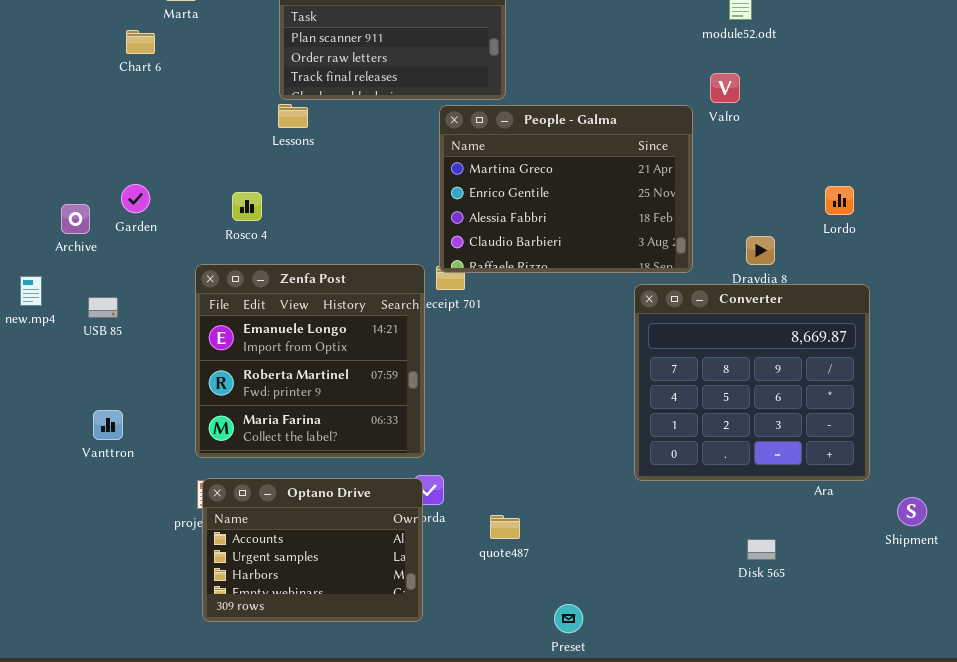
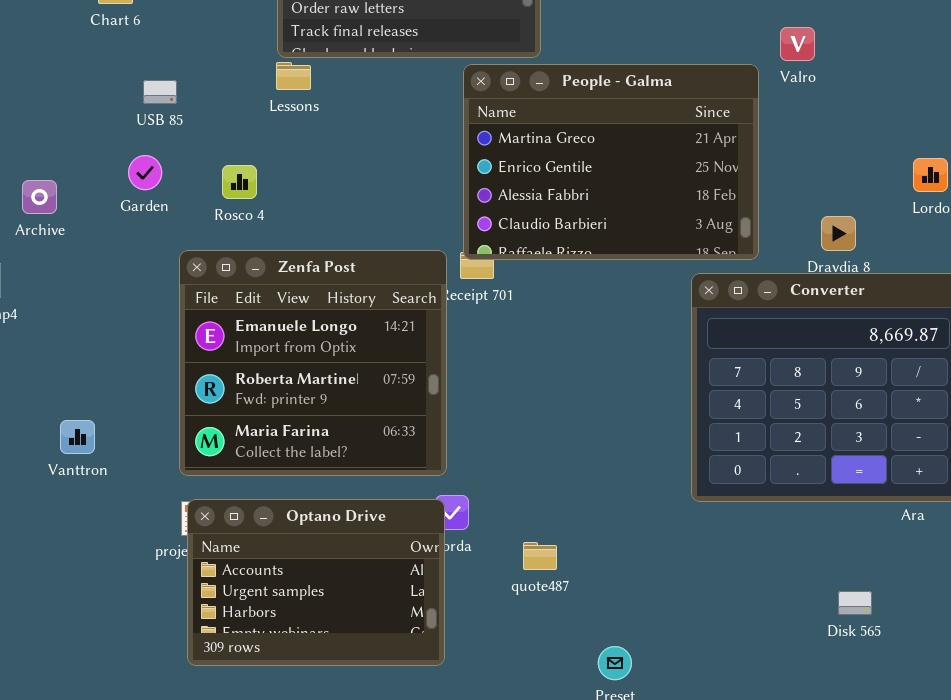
Garden: [121,184,150,213] -> [128,155,162,190], moved
USB 85: [88,297,118,318] -> [143,80,177,104], moved
Disk 565: [747,539,776,560] -> [838,591,872,615], moved

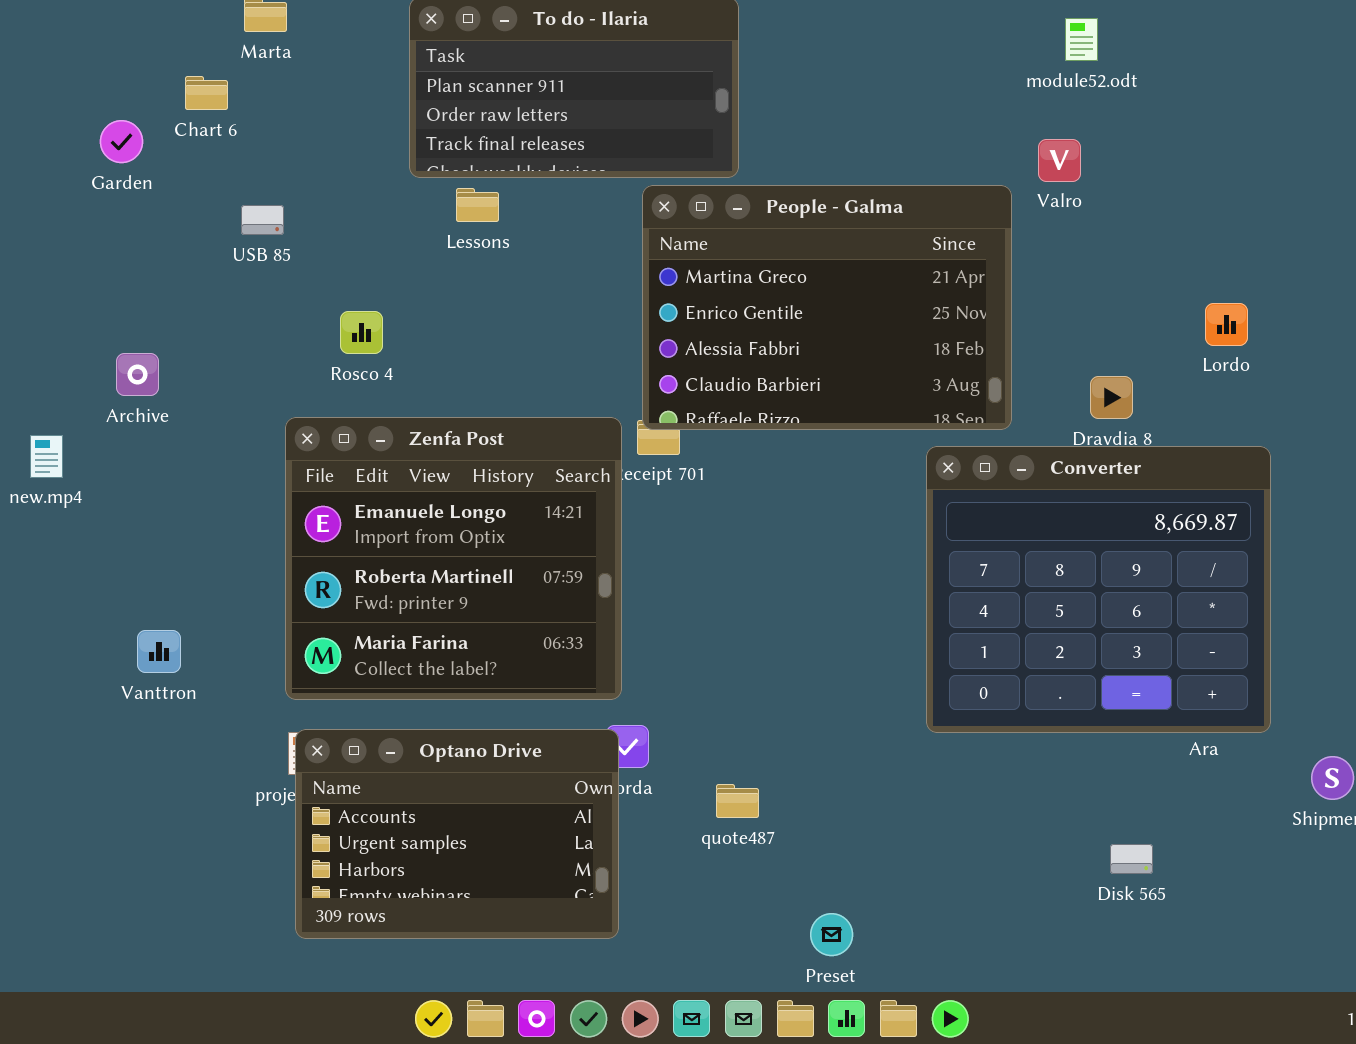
Lessons: [276,62,311,90] -> [456,188,499,222], moved
Garden: [128,155,162,190] -> [100,120,143,163], moved
Archive: [22,180,57,214] -> [116,353,159,396], moved

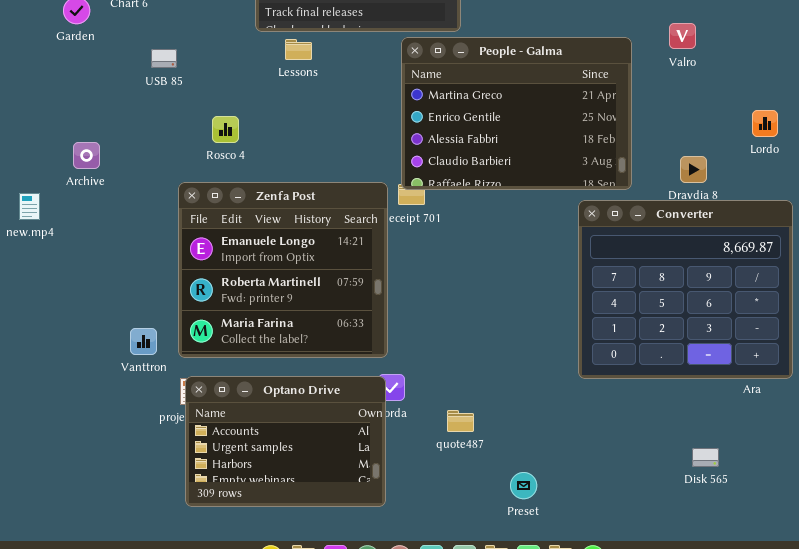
Valro: [1038,139,1081,182] -> [669,23,696,49], moved
Vanttron: [137,630,181,673] -> [130,328,157,355], moved
Preset: [810,913,853,956] -> [510,472,537,499], moved

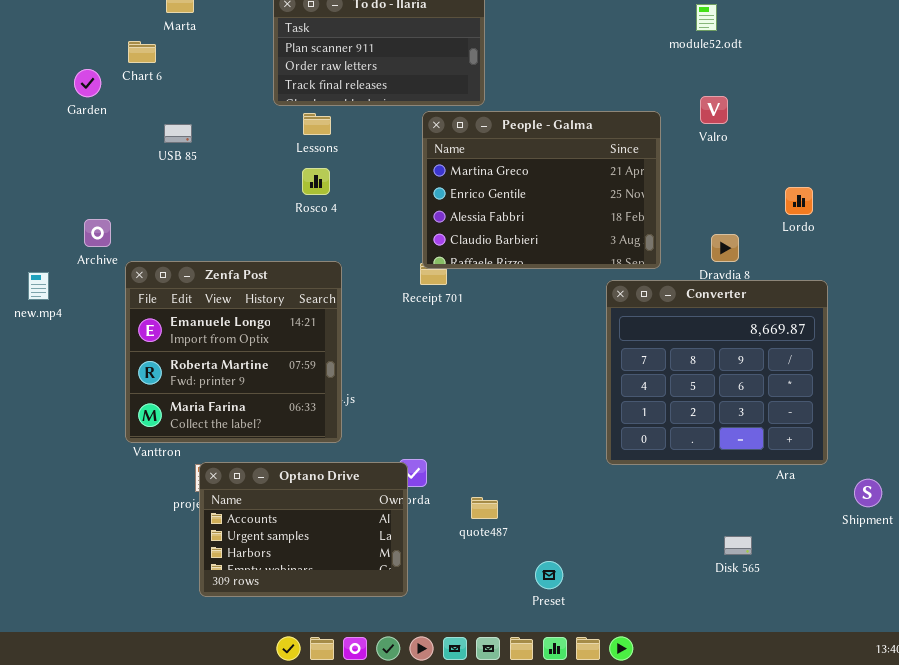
Rosco 4: [212,116,239,143] -> [302,168,330,195], moved
Zenfa Post: [178,182,388,358] -> [125,261,342,443], moved

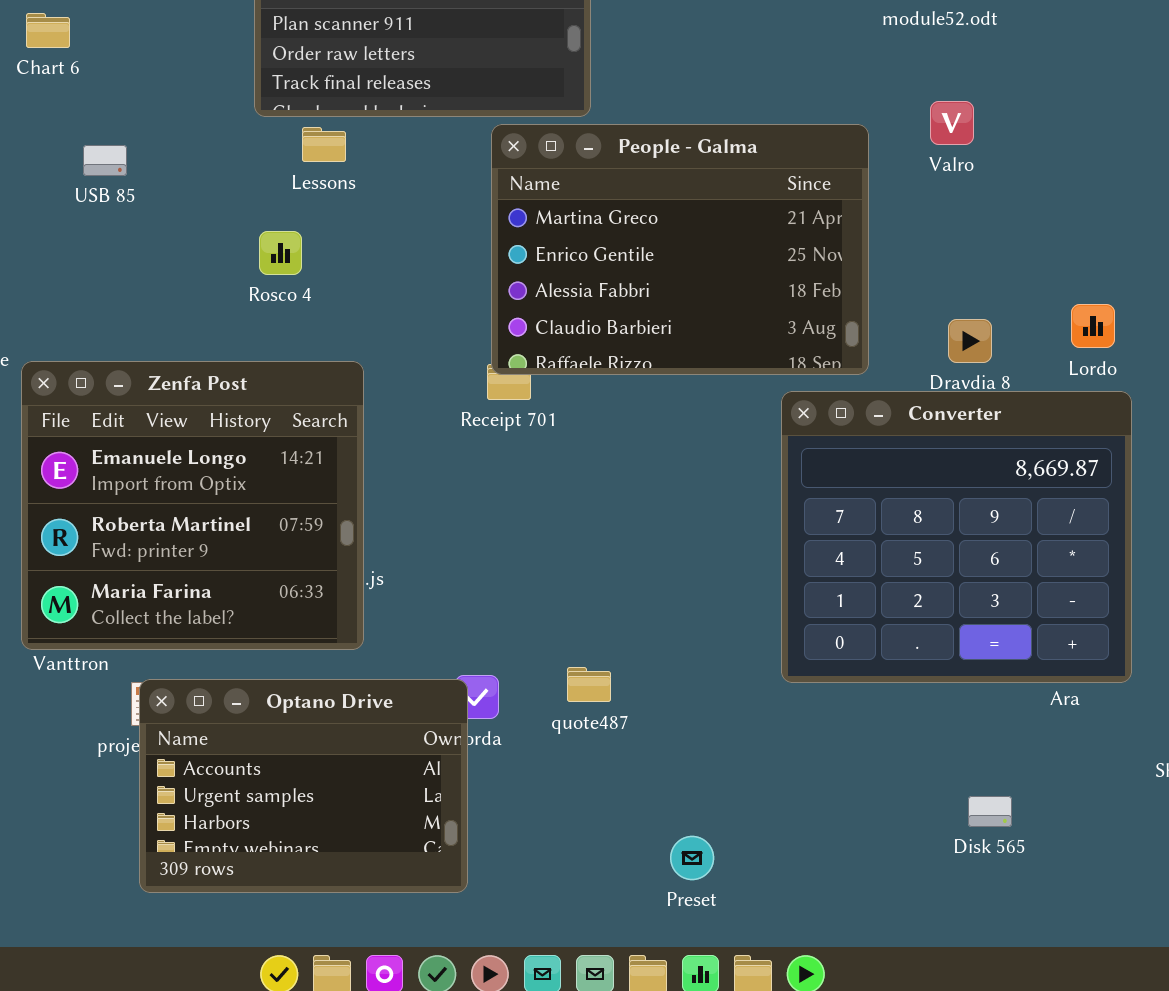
Rosco 4: [302,168,330,195] -> [259,231,302,275], moved
Lordo: [785,187,813,215] -> [1071,304,1115,348], moved
quote487: [471,497,498,519] -> [567,667,611,702], moved

